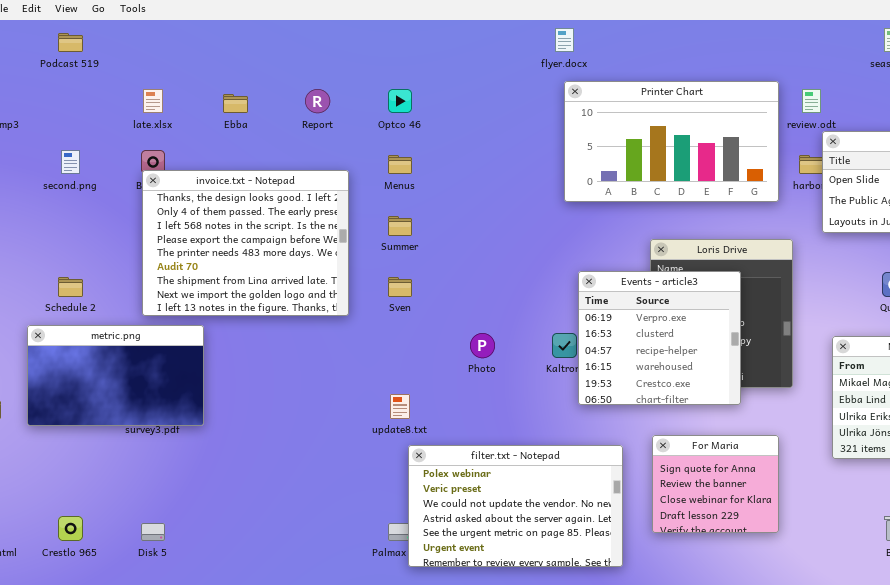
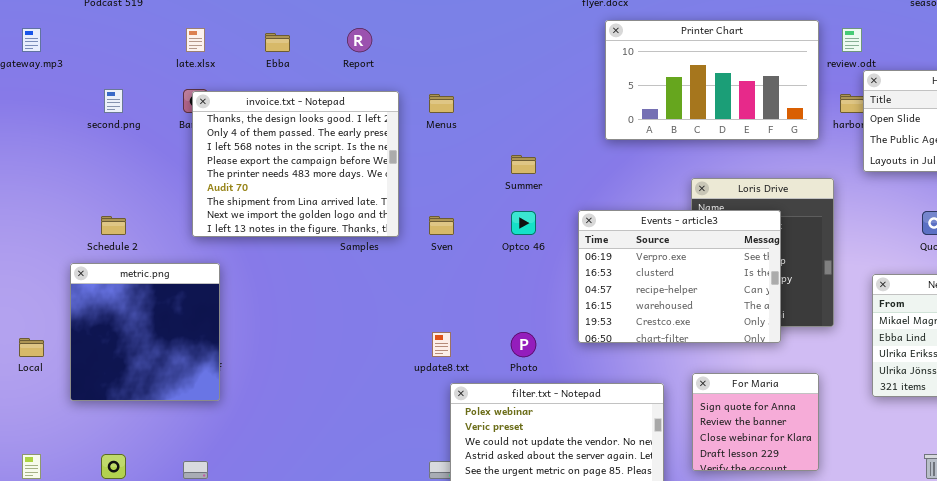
Optco 46: [388,89,412,113] -> [511,211,536,235], moved
invoice.txt - Notepad: [142,170,349,316] -> [192,91,399,237], moved
Summer: [388,216,412,236] -> [511,155,536,174], moved
Events - article3: [578,271,741,405] -> [578,210,781,343], resized
metric.png: [27,325,204,426] -> [70,263,220,401], resized
Photo: [470,333,495,358] -> [511,332,536,357], moved

